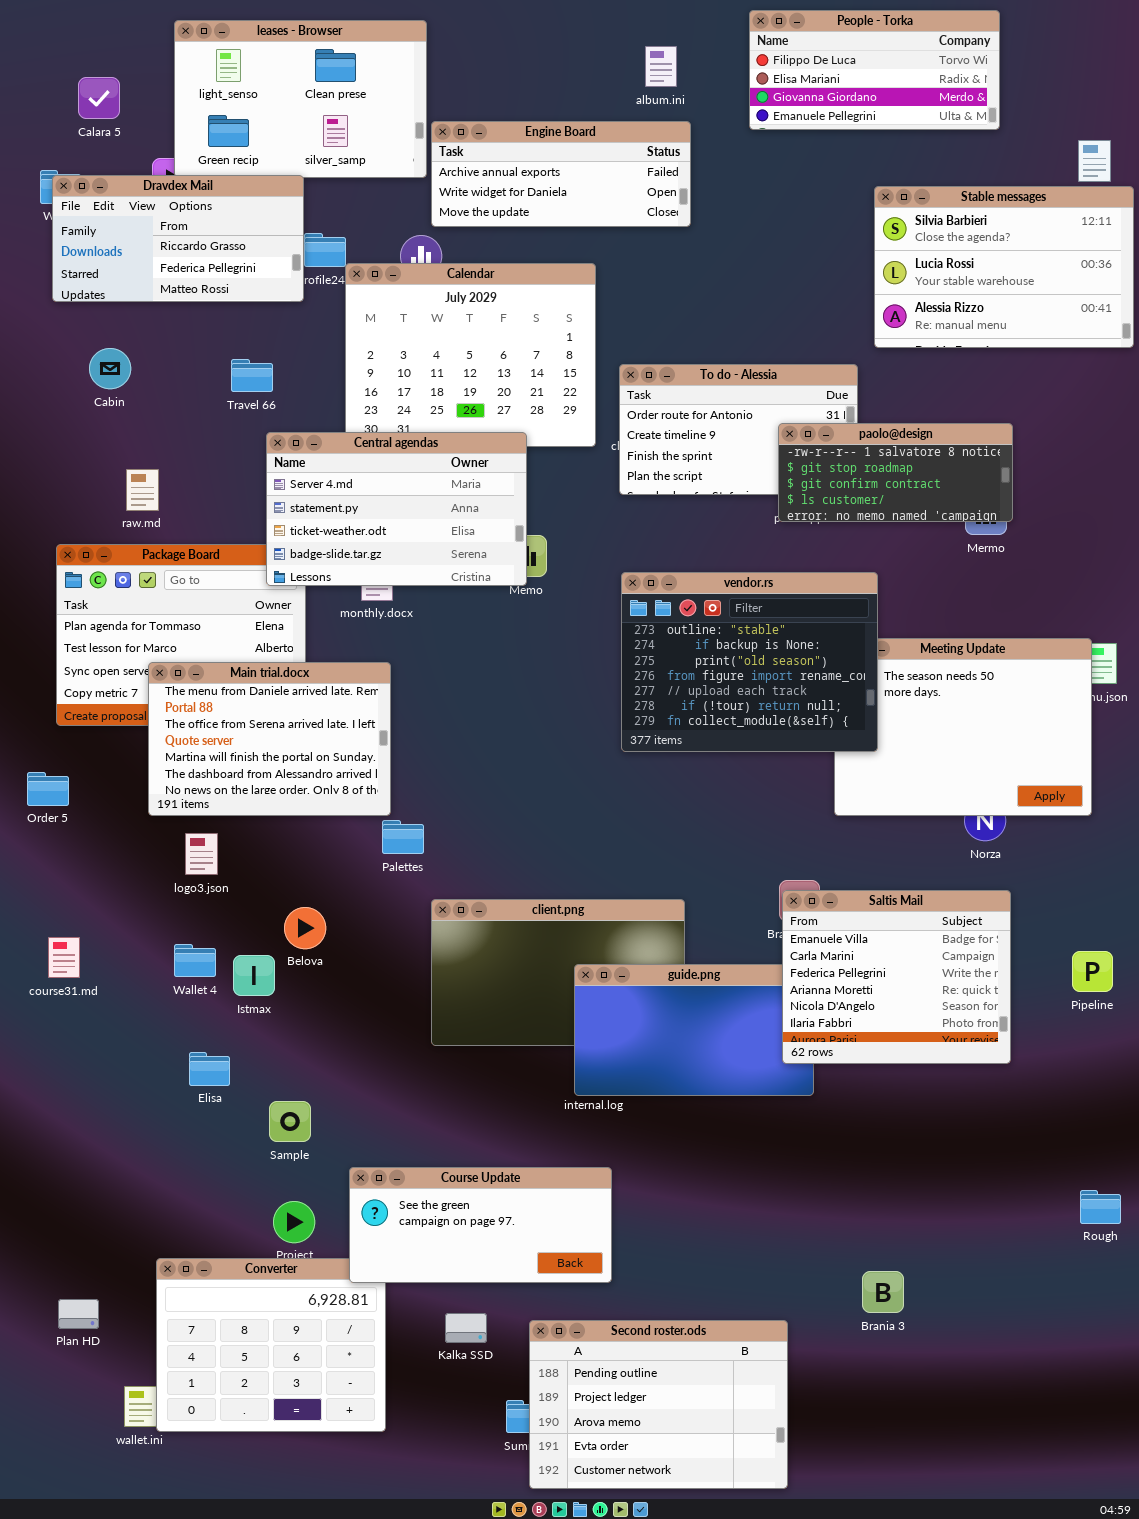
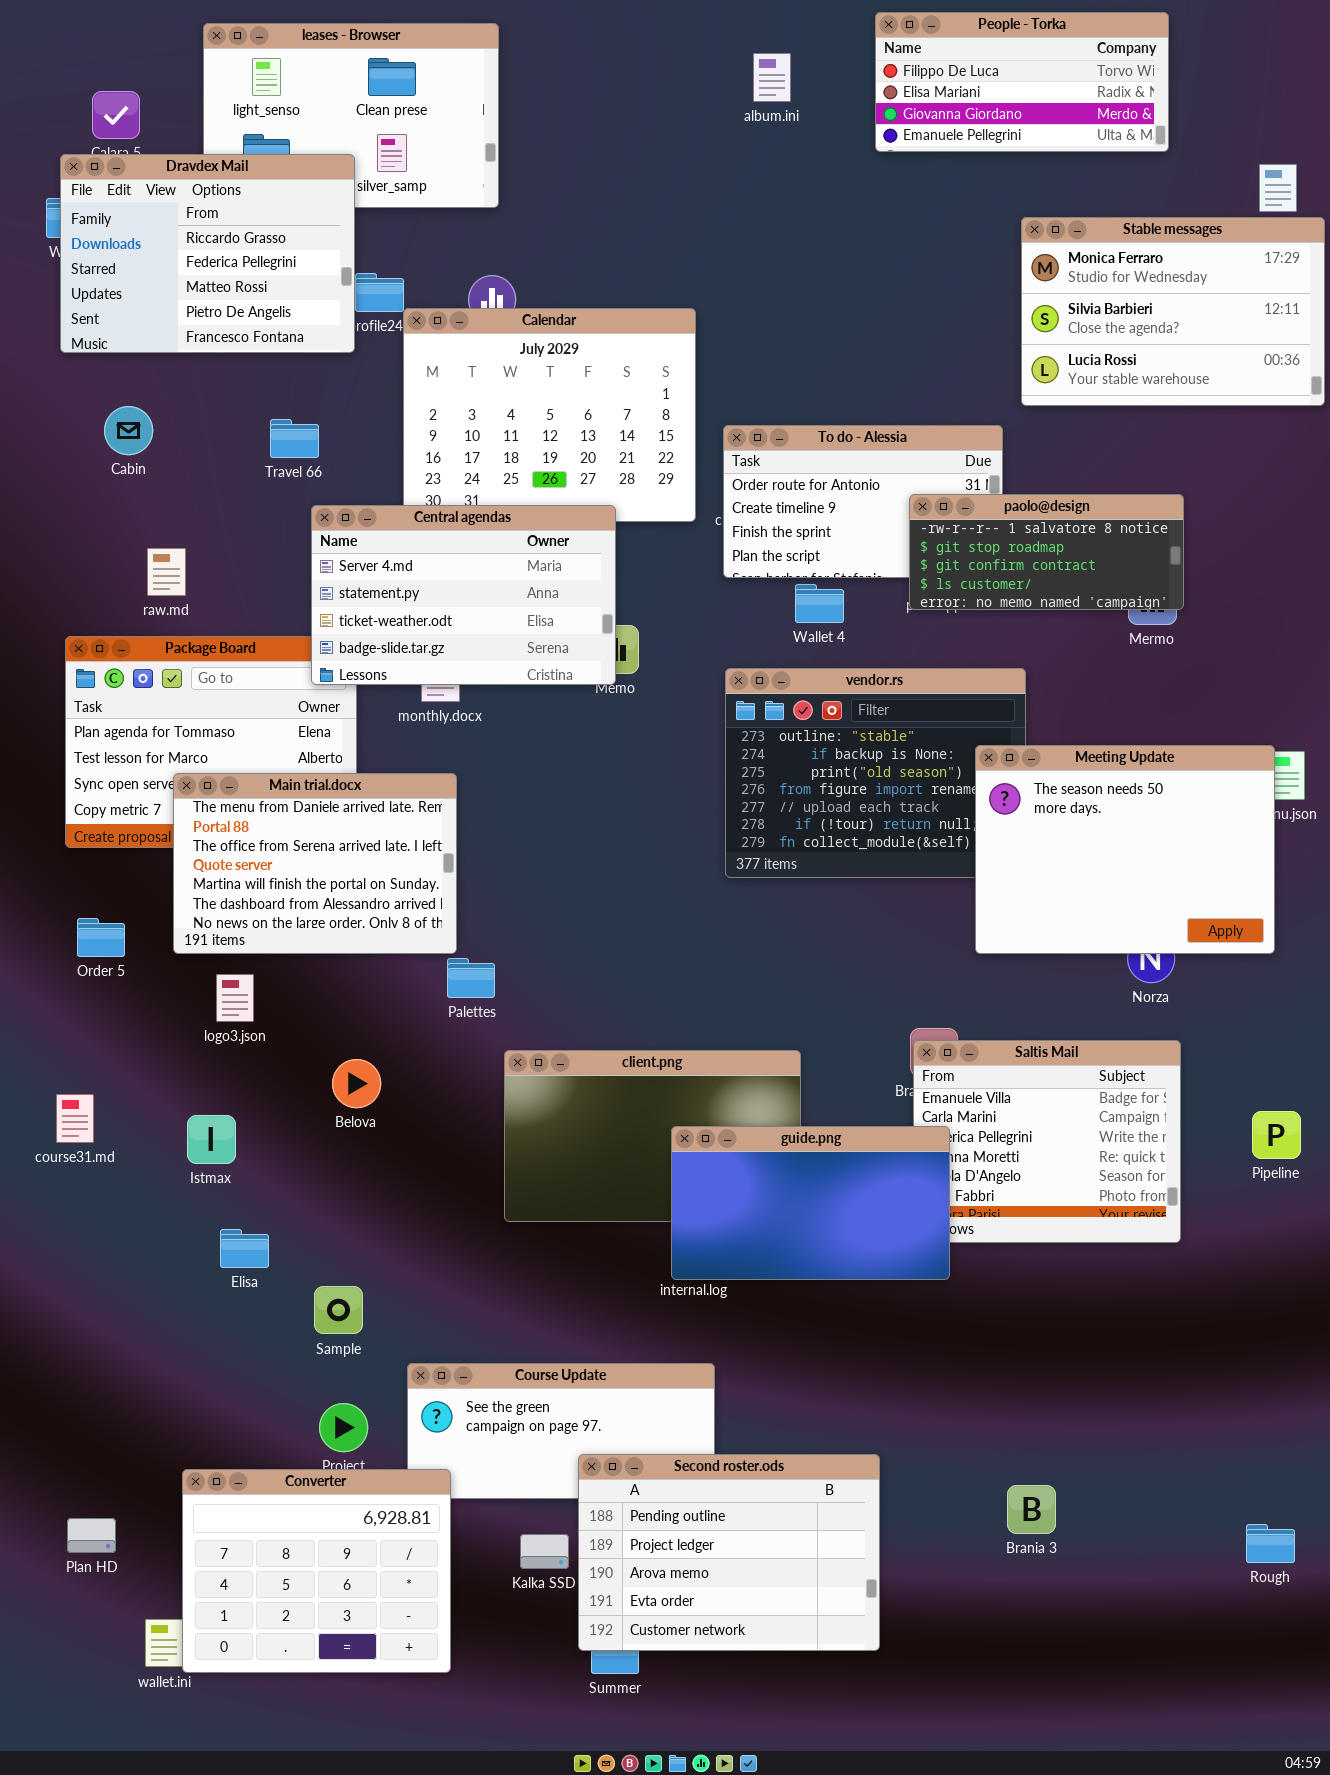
Engine Board: [431,121,691,227] -> none, closed
Dravdex Mail: [52,175,304,302] -> [60,154,355,353], resized
Stable messages: [874,186,1134,348] -> [1021,217,1325,406], scrolled up 1 row
Meeting Update: [834,638,1092,816] -> [975,745,1275,954], raised
Order 5: [27,772,69,806] -> [77,918,125,957], moved
Wallet 4: [174,944,216,977] -> [795,584,844,623], moved
Istmax: [233,955,275,996] -> [187,1115,236,1164], moved
guide.png: [574,964,814,1096] -> [671,1126,950,1280], raised
Rough: [1080,1190,1121,1224] -> [1246,1524,1295,1563], moved
Converter: [156,1258,386,1432] -> [182,1469,451,1673], raised
Second roster.ods: [529,1320,788,1489] -> [578,1454,880,1651], moved

